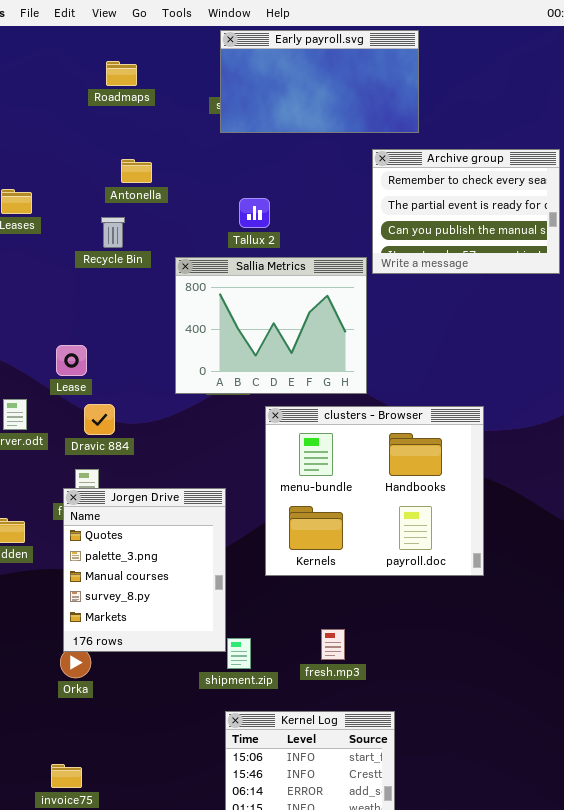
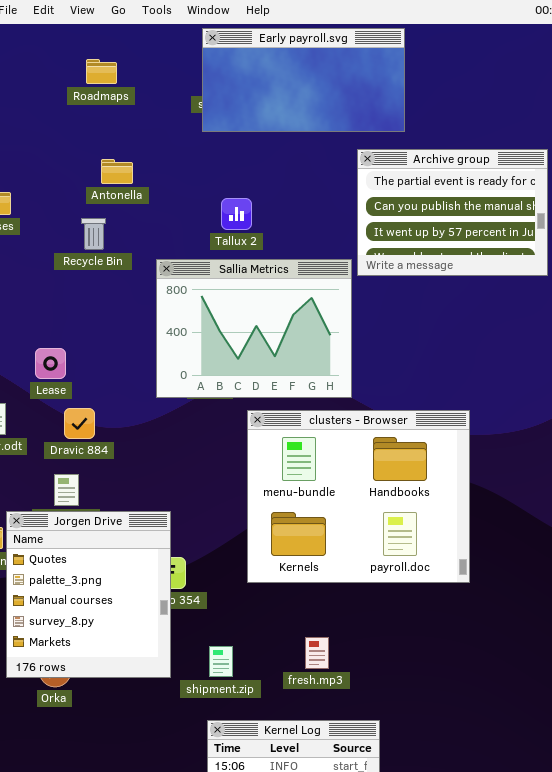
Archive group: [372,149,560,274] -> [357,149,548,276], scrolled down 1 row
Jorgen Drive: [63,488,226,652] -> [6,511,171,678], moved

